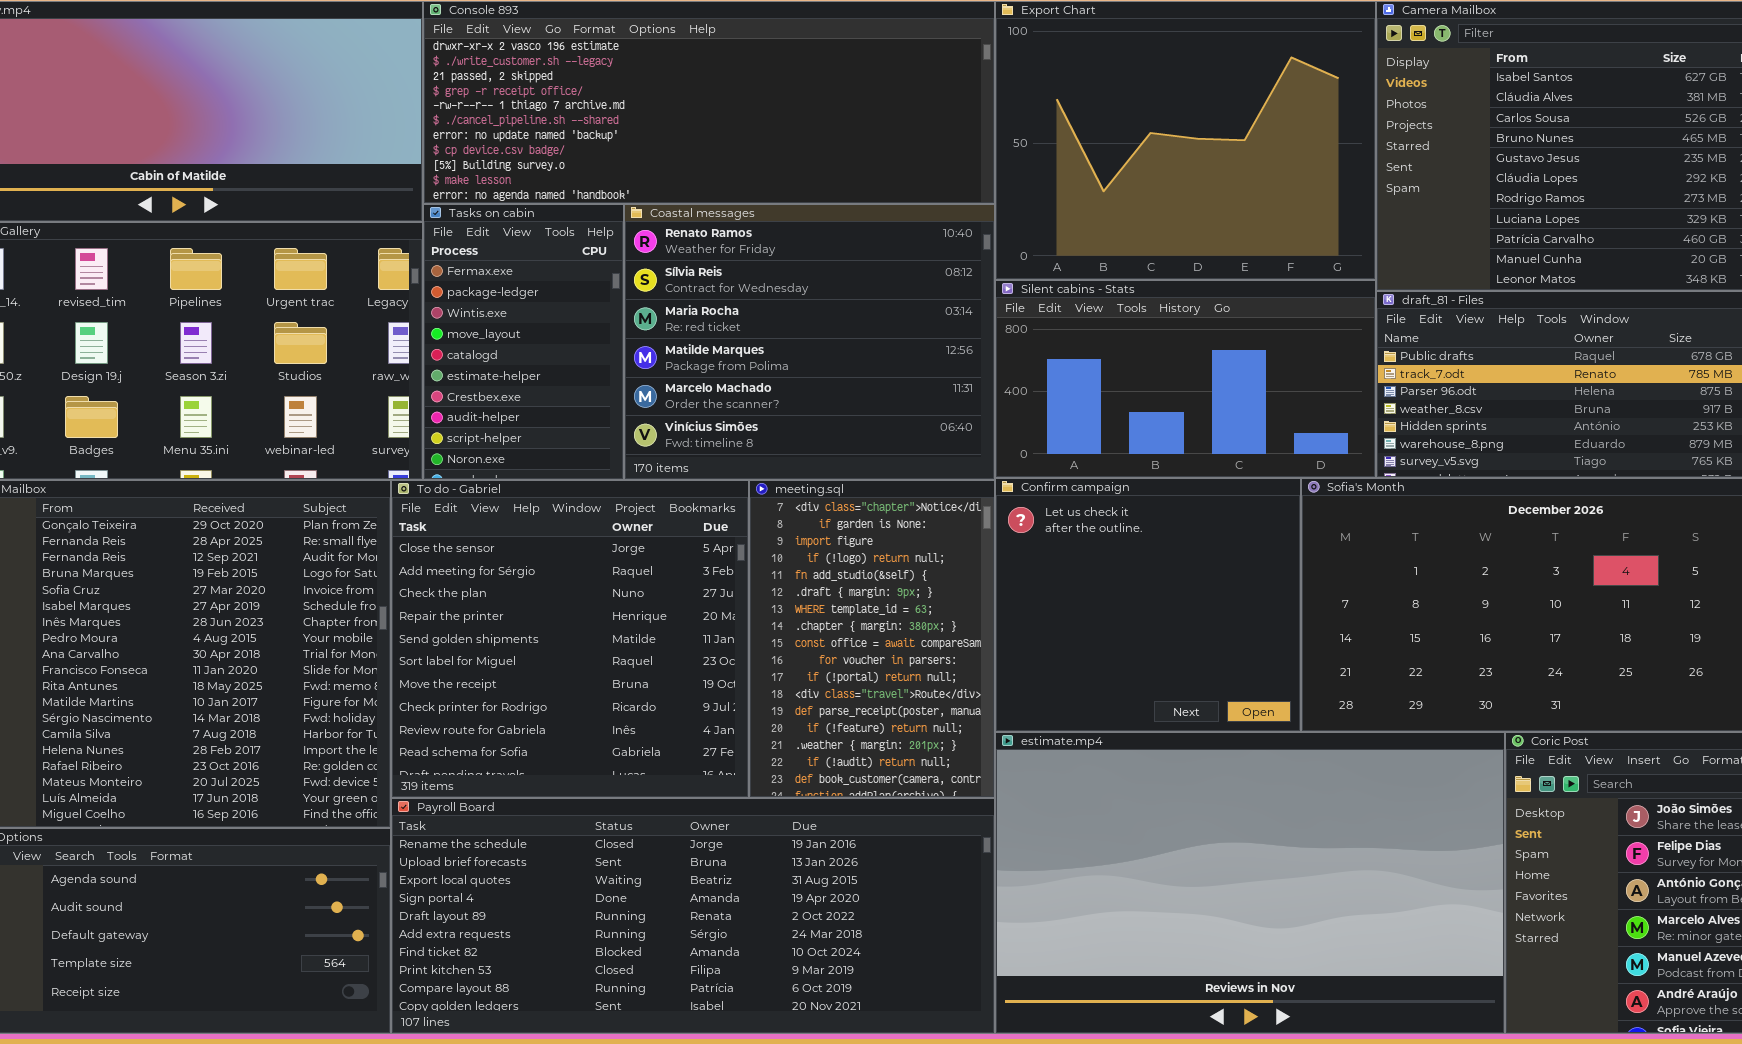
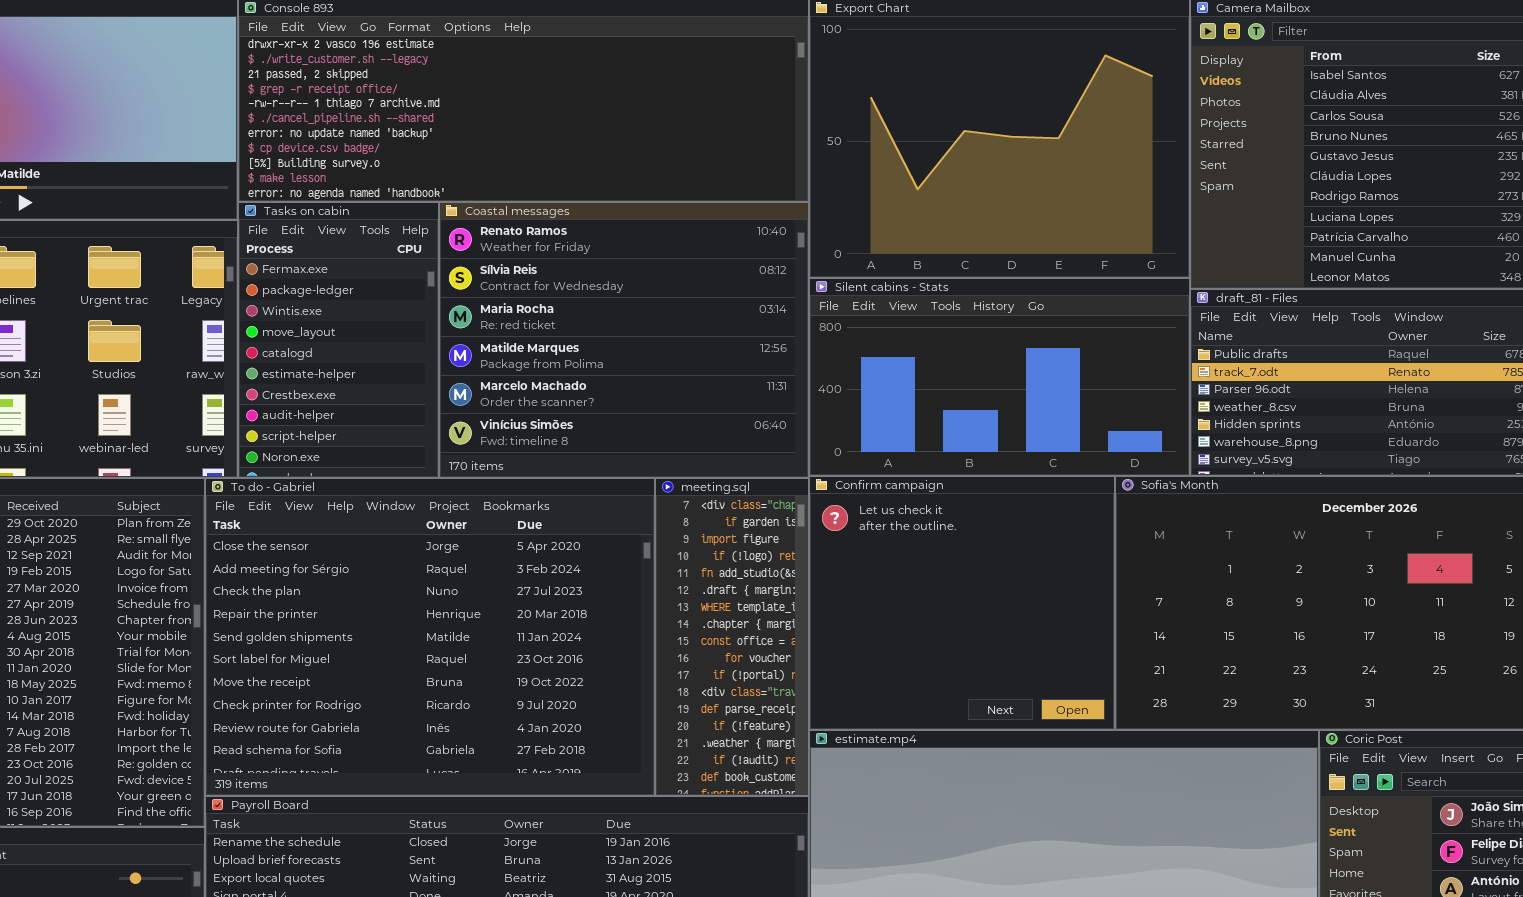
To do - Gabriel: [391,480,749,798] -> [205,478,655,796], resized
meeting.sql: [749,480,995,798] -> [655,478,809,796], resized

